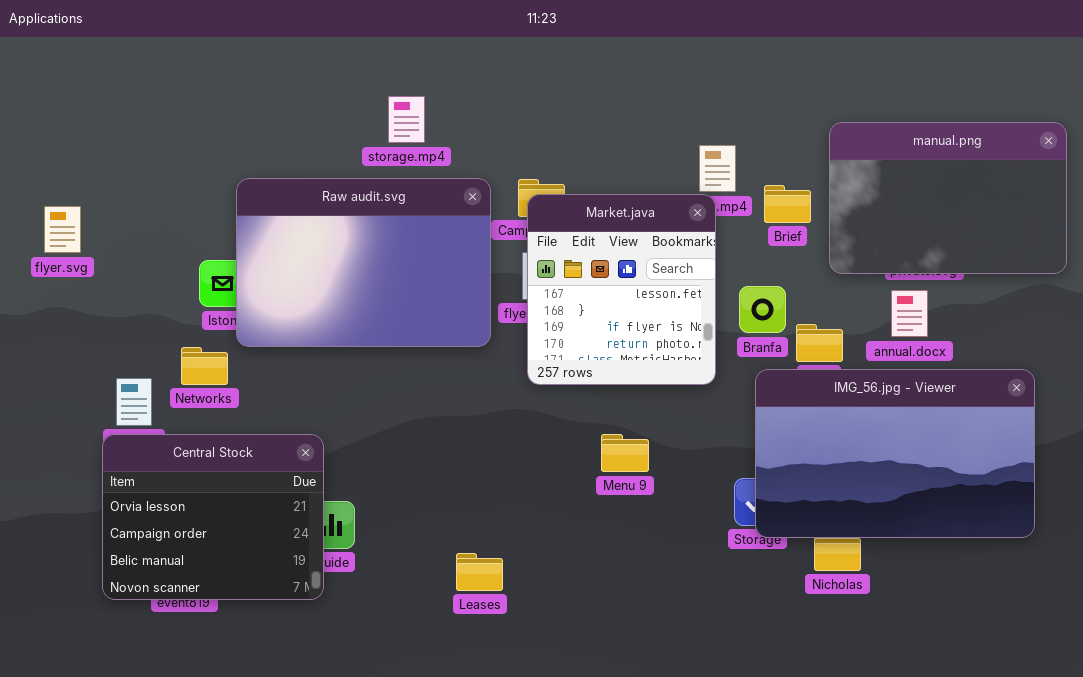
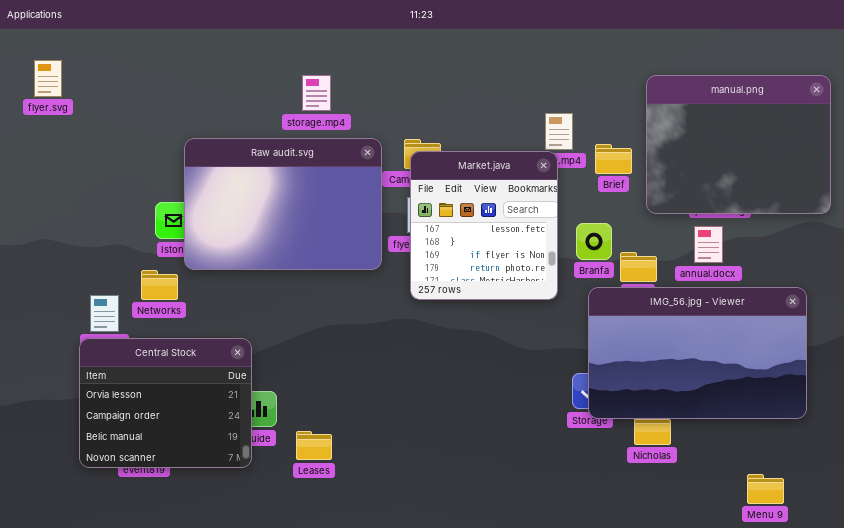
manual.png: [829,122,1067,274] -> [646,75,831,214], resized
flyer.svg: [44,206,81,253] -> [34,60,62,97], moved
Menu 9: [601,434,649,472] -> [747,474,784,504], moved
Leases: [456,553,503,591] -> [296,431,332,460], moved

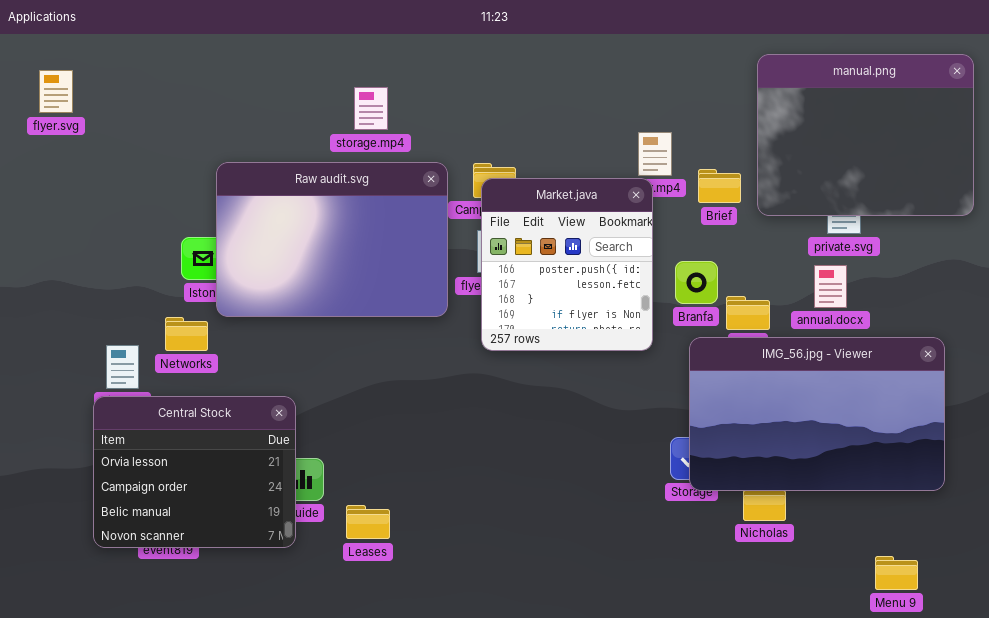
manual.png: [646,75,831,214] -> [757,54,974,216], moved
Market.java: [410,151,558,300] -> [481,178,653,351], scrolled up 1 row

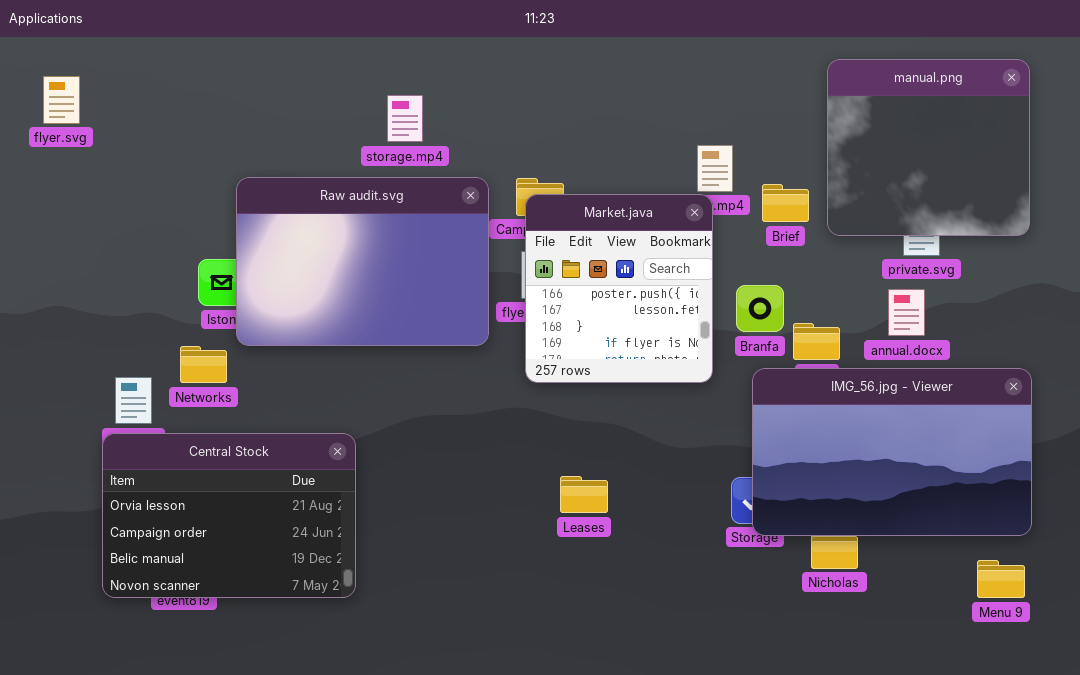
manual.png: [757,54,974,216] -> [827,59,1030,236], resized
Central Stock: [93,396,296,548] -> [102,433,356,598], resized
Leases: [346,505,390,539] -> [560,476,608,513], moved
Menu 9: [875,556,918,590] -> [977,560,1025,598], moved

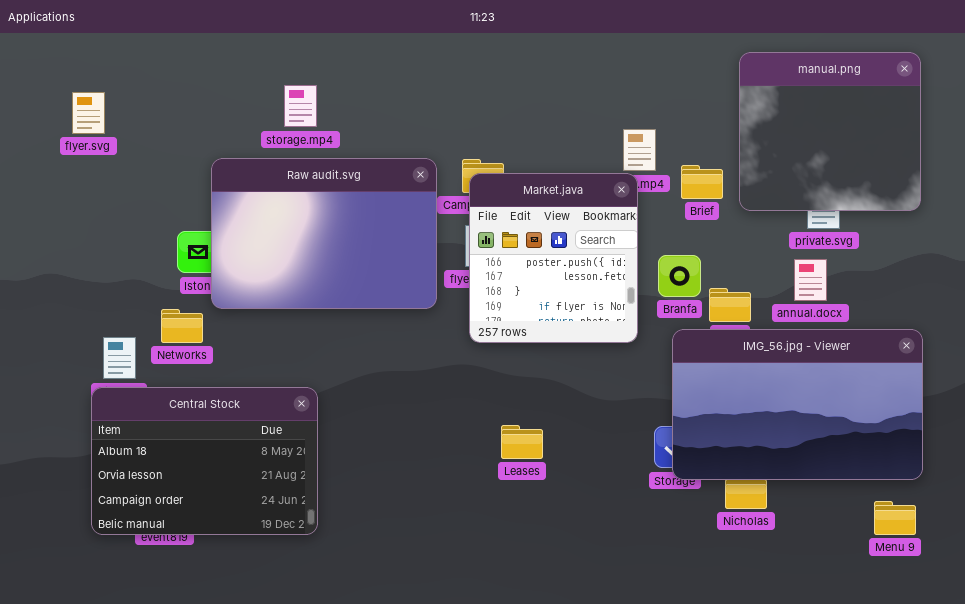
flyer.svg: [43,76,80,124] -> [72,92,105,134], moved
storage.mp4: [387,95,423,142] -> [284,85,317,127], moved
Central Stock: [102,433,356,598] -> [91,387,318,535], scrolled up 1 row

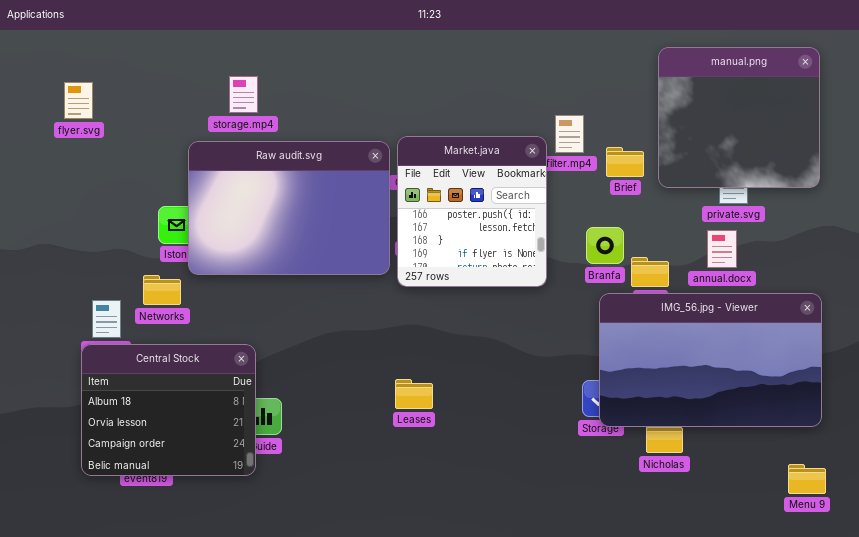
storage.mp4: [284,85,317,127] -> [229,76,258,113], moved
Market.java: [469,173,638,343] -> [397,136,547,287], moved
Central Stock: [91,387,318,535] -> [81,344,256,476], resized
Leases: [501,425,543,459] -> [395,379,433,409], moved
Menu 9: [874,501,916,535] -> [788,464,826,494], moved

